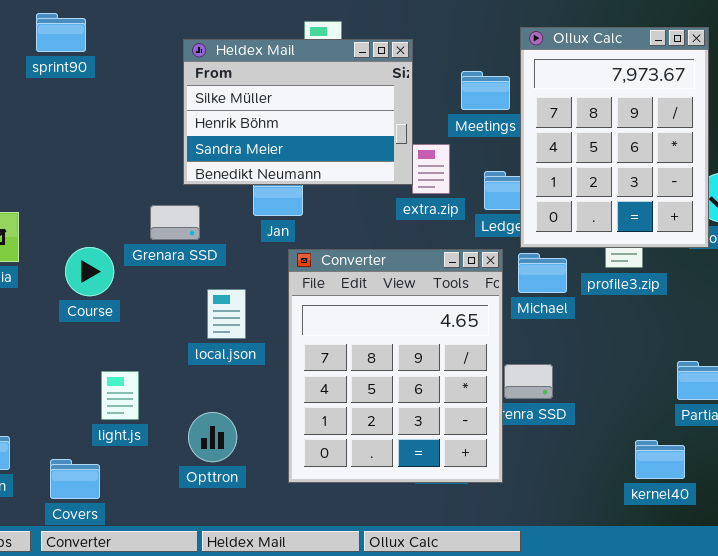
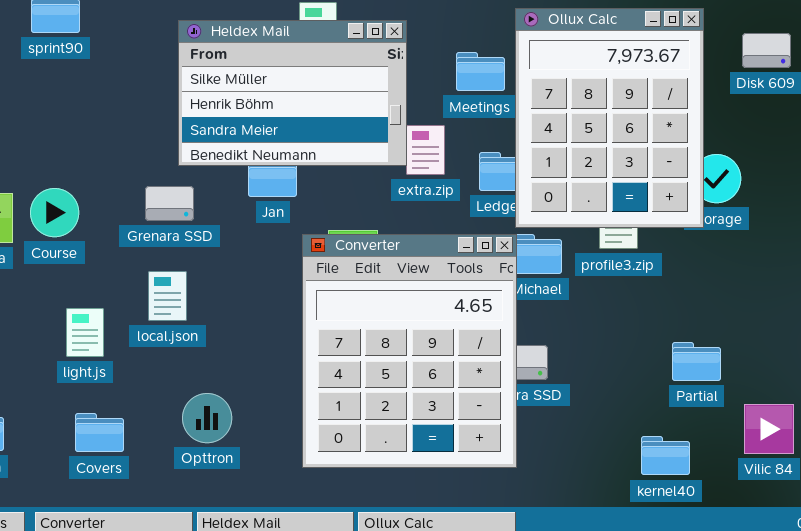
Course: [65,247,114,296] -> [30,188,79,237], moved
Converter: [288,249,503,483] -> [302,234,517,468], moved
local.json: [207,289,246,339] -> [148,271,187,321], moved
light.js: [101,371,139,420] -> [66,308,104,357], moved
kernel40: [635,440,685,479] -> [641,436,690,475], moved
Covers: [50,459,100,499] -> [75,413,124,452], moved

